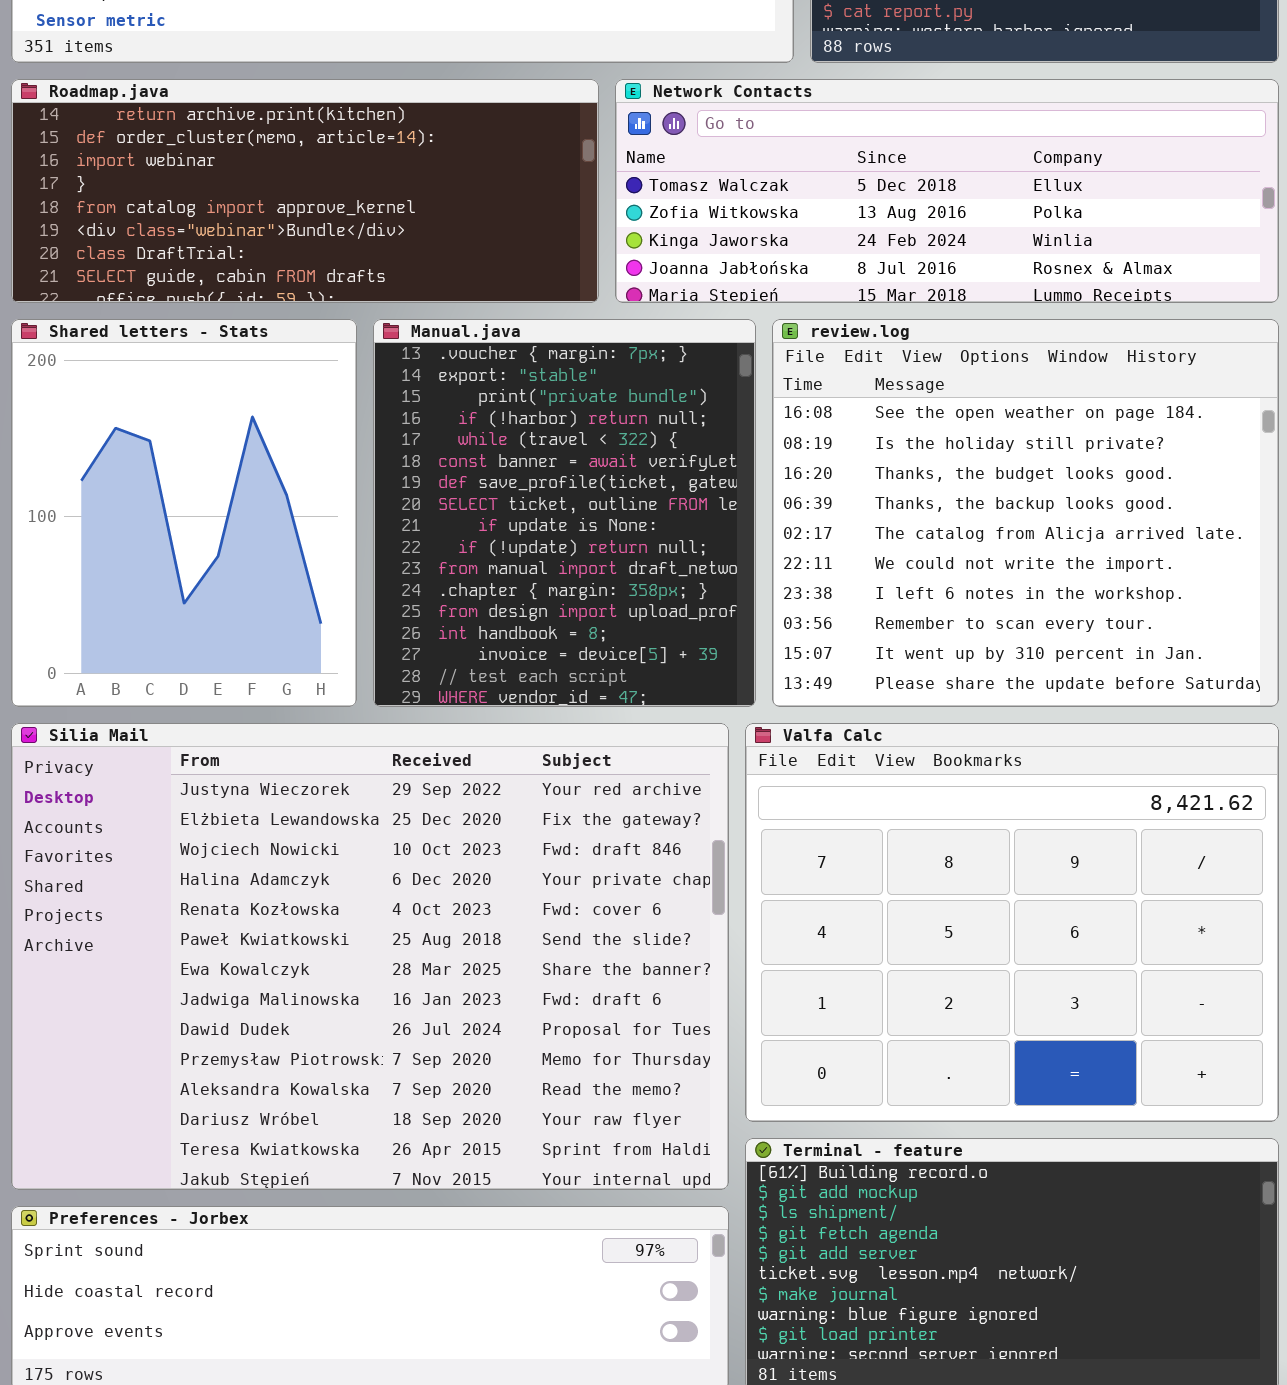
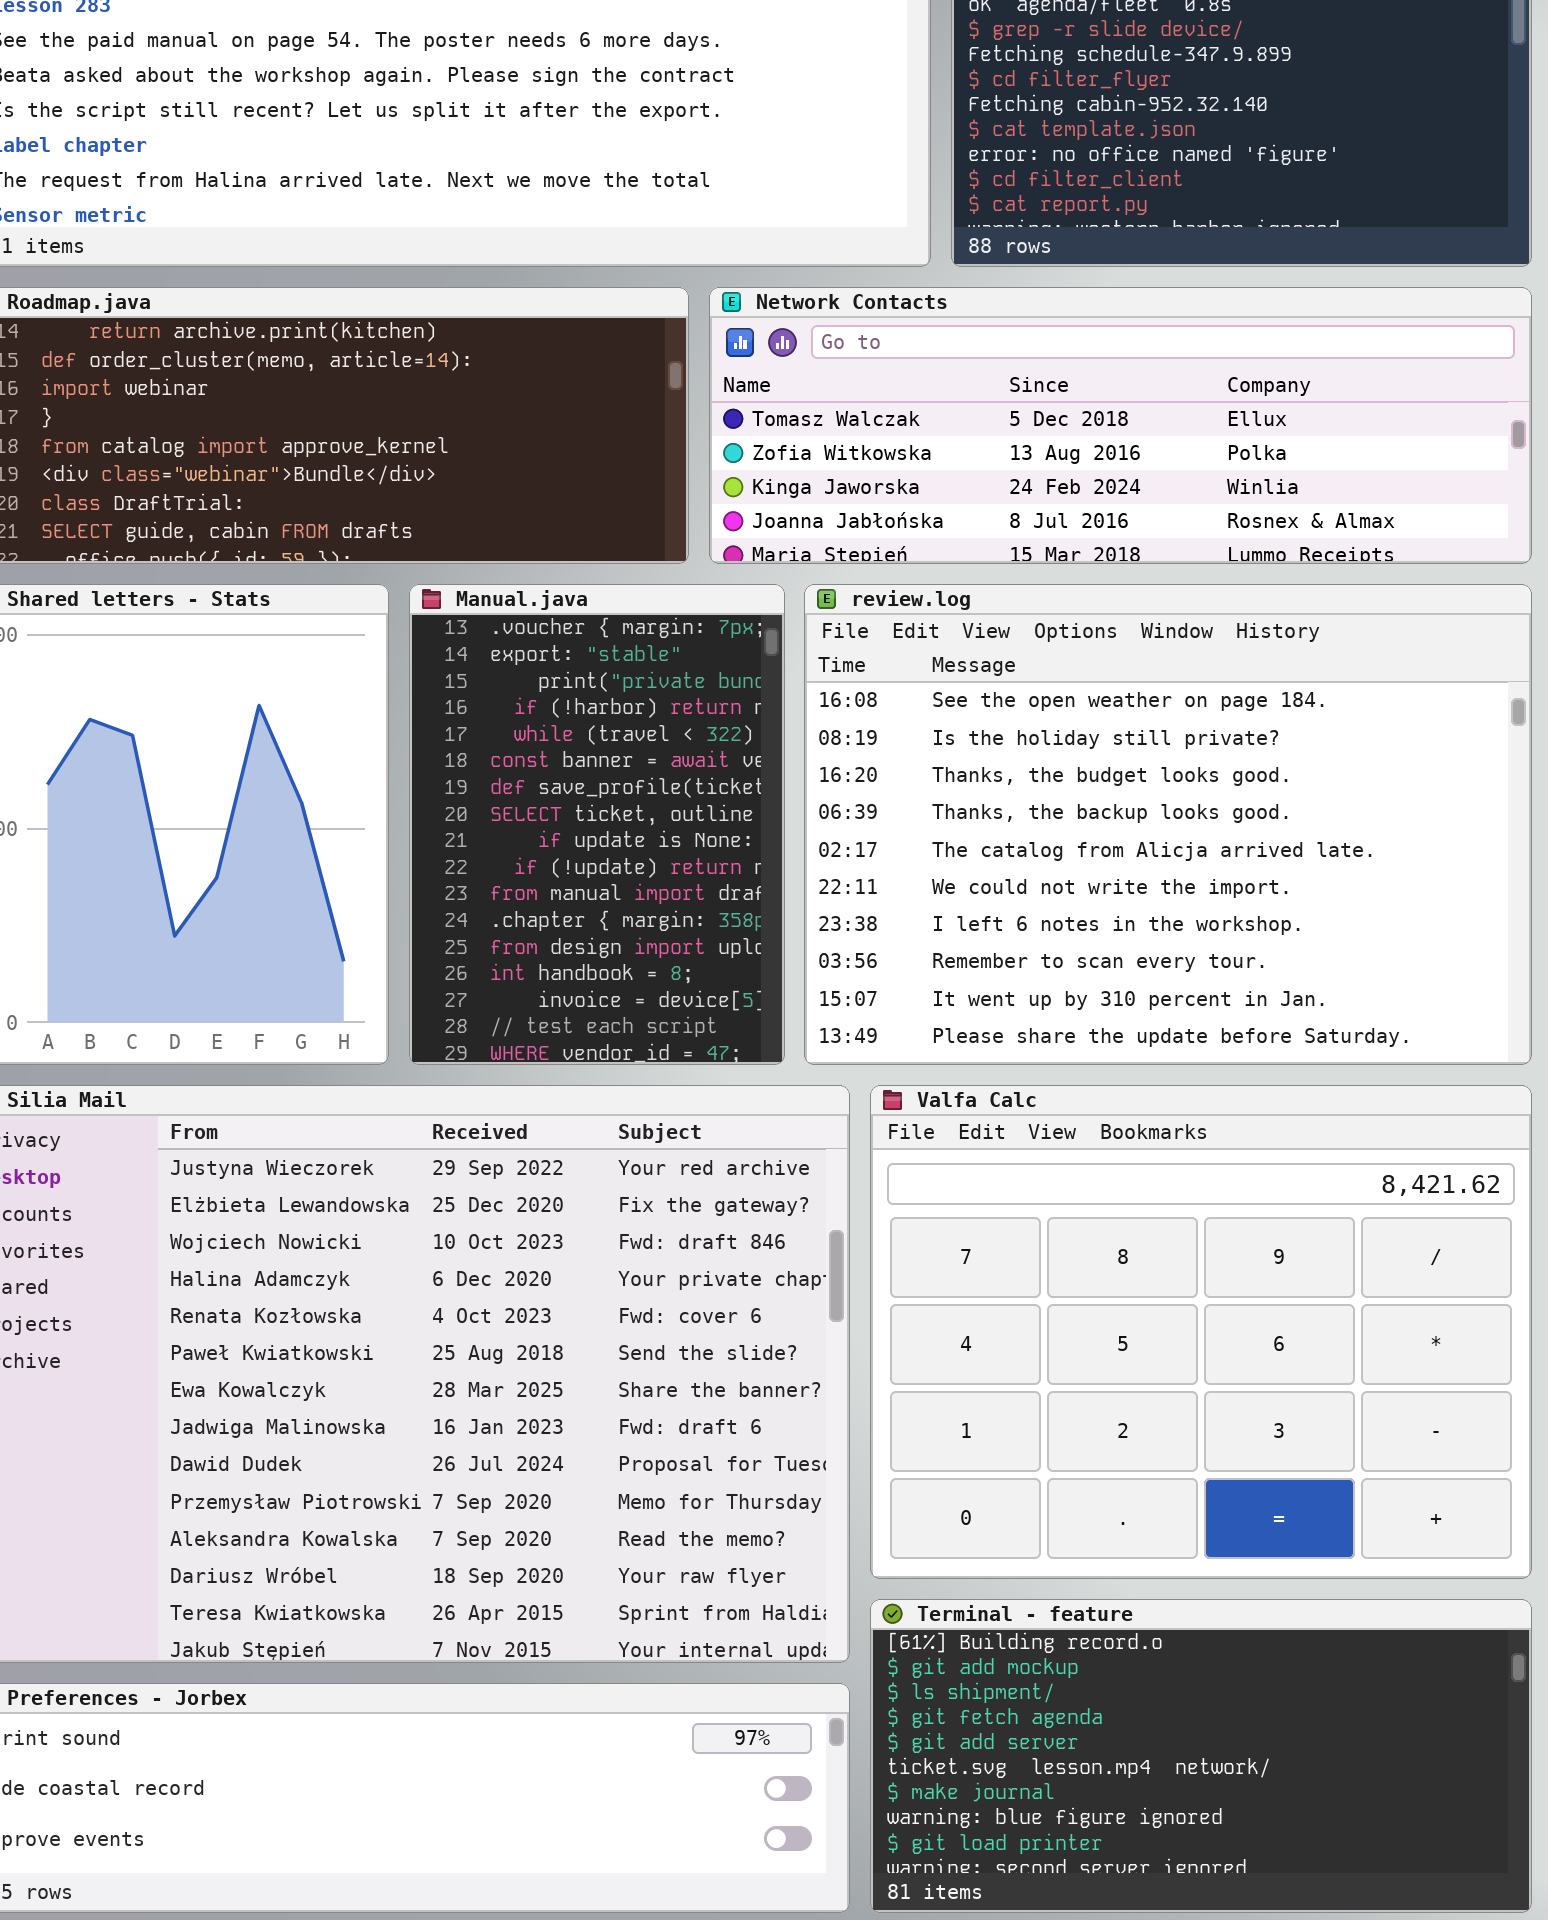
Manual.java: [373,319,756,707] -> [409,584,785,1065], resized
review.log: [772,319,1279,707] -> [804,584,1532,1065], resized

